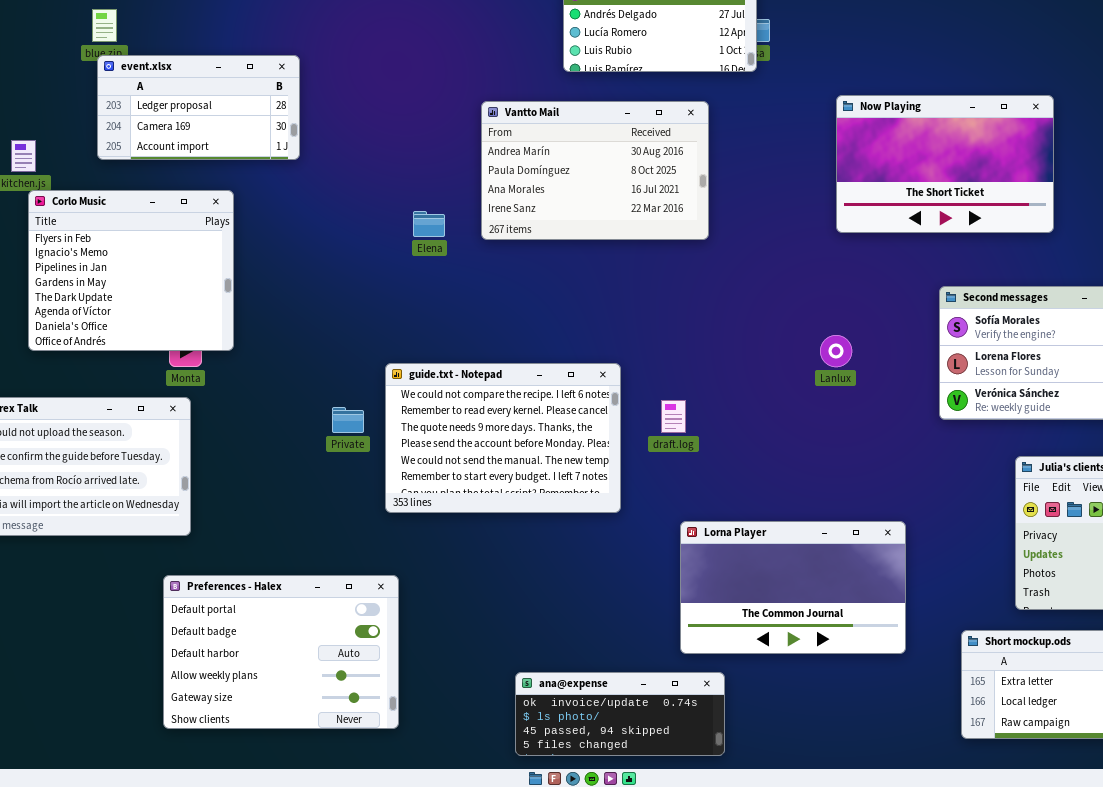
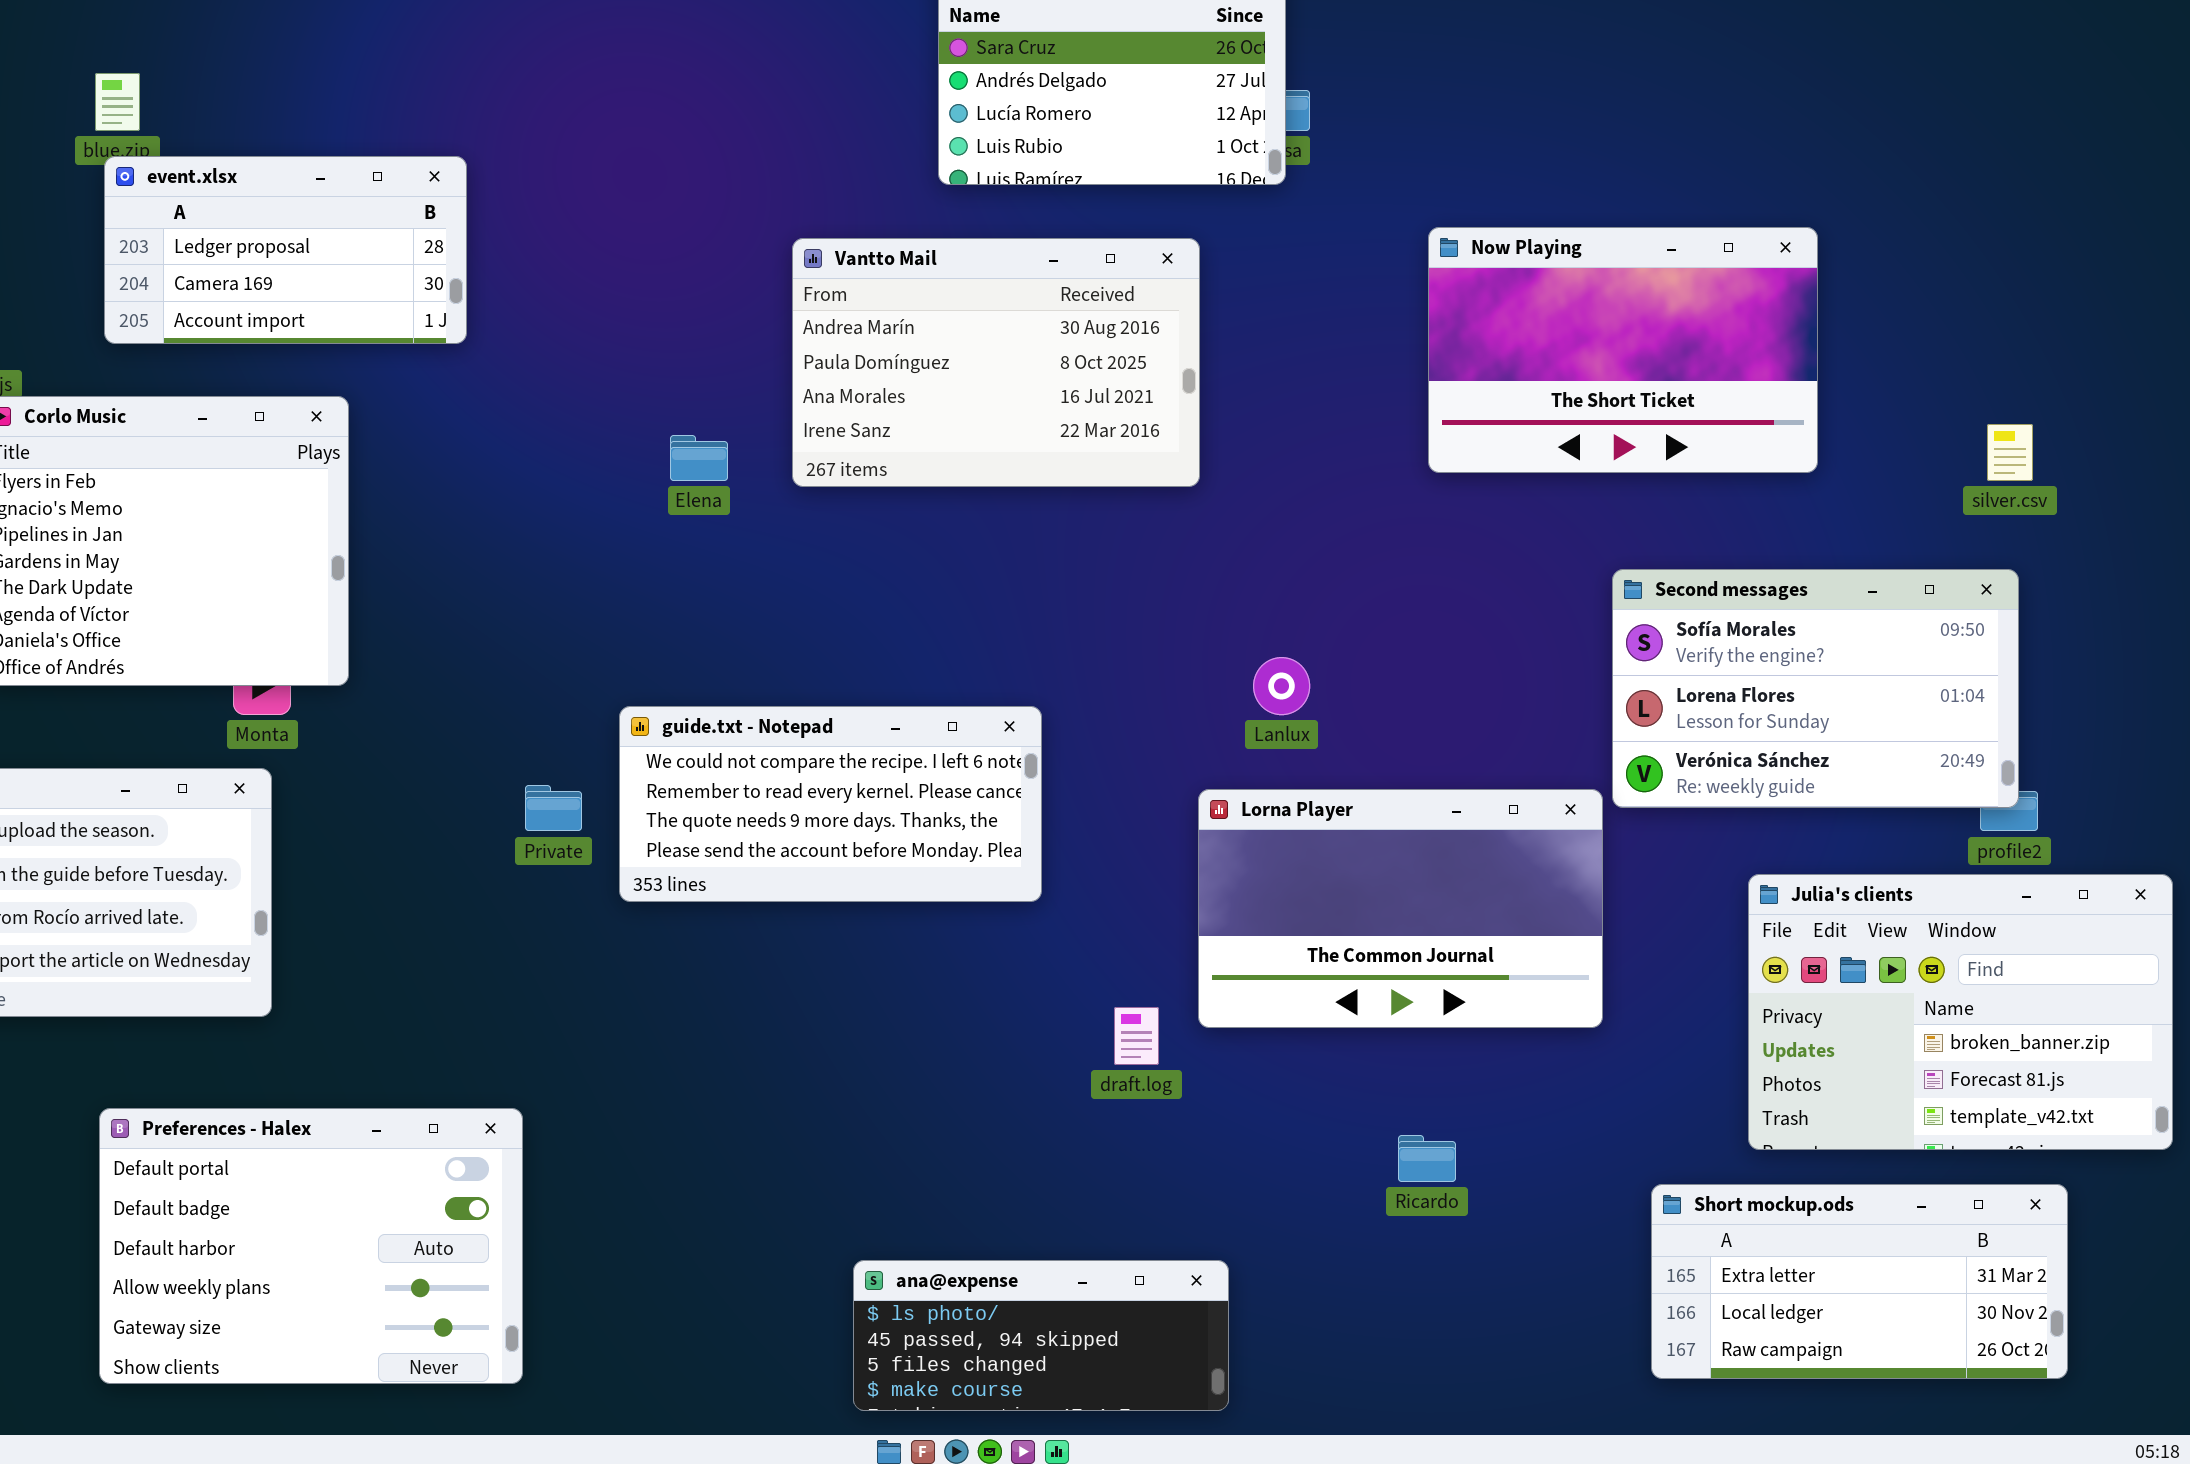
Lanlux: [820,335,852,367] -> [1253,657,1310,715], moved
guide.txt - Notepad: [385,363,621,513] -> [619,706,1042,902], resized
draft.log: [661,400,686,433] -> [1114,1007,1159,1065], moved
Lorna Player: [680,521,906,654] -> [1198,789,1603,1028], moved
Preferences - Halex: [163,575,399,729] -> [99,1108,523,1384], moved
ana@expense: [515,672,725,756] -> [853,1260,1229,1411], scrolled down 1 row

